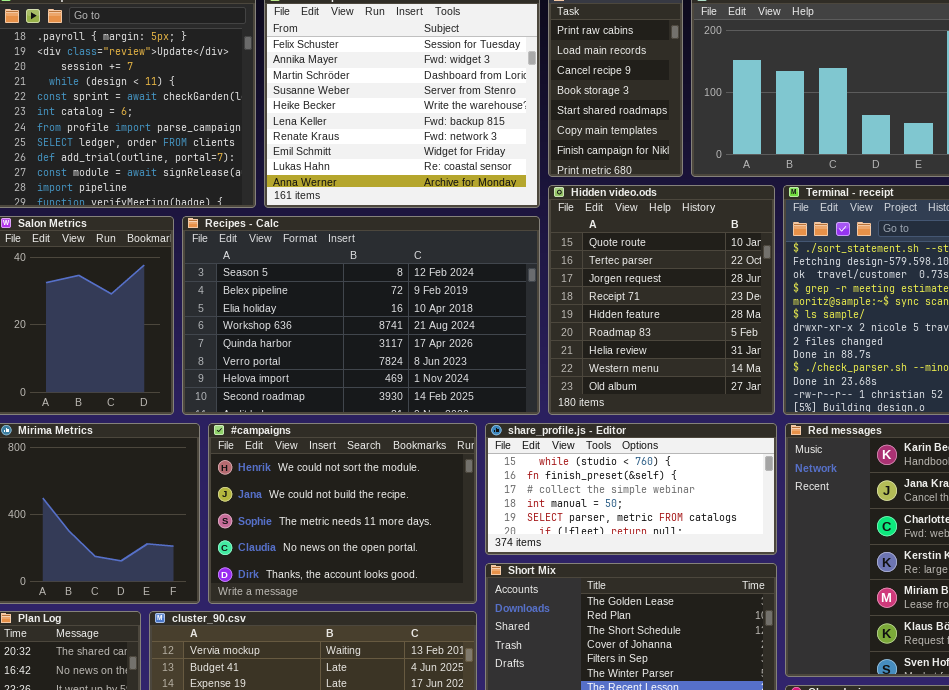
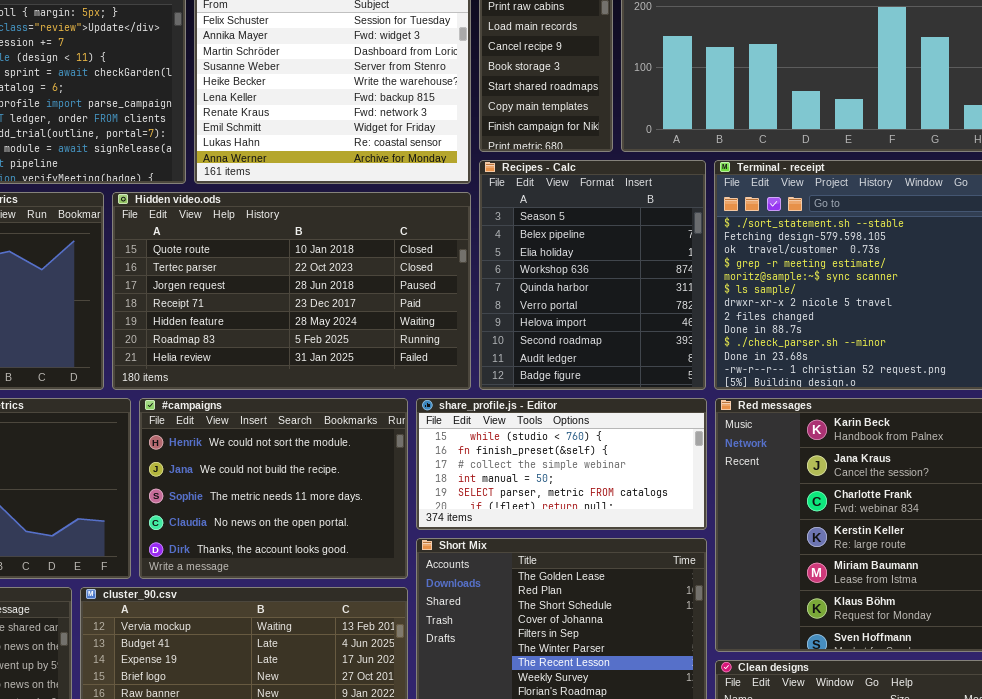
Hidden video.ods: [548,185,775,415] -> [112,192,471,390], moved, resized
Recipes - Calc: [182,216,540,415] -> [479,160,706,390], moved, resized

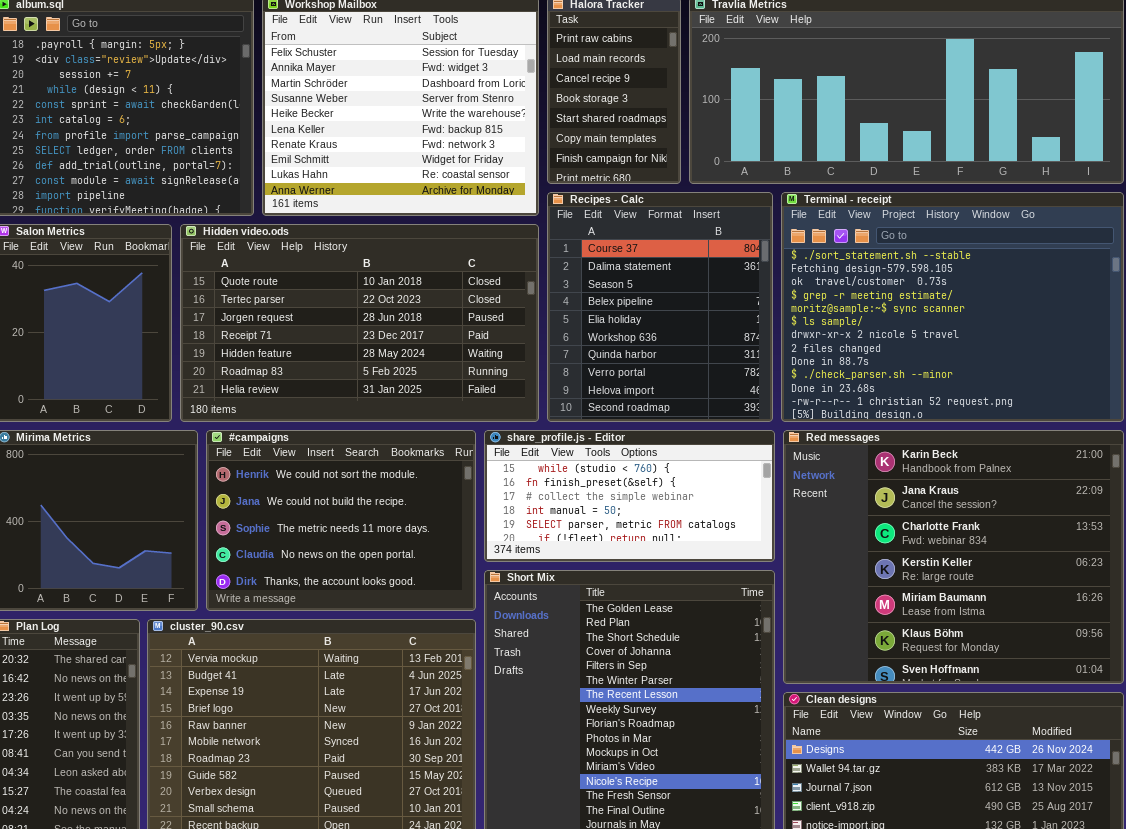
Recipes - Calc: [479,160,706,390] -> [547,192,773,422], scrolled up 2 rows

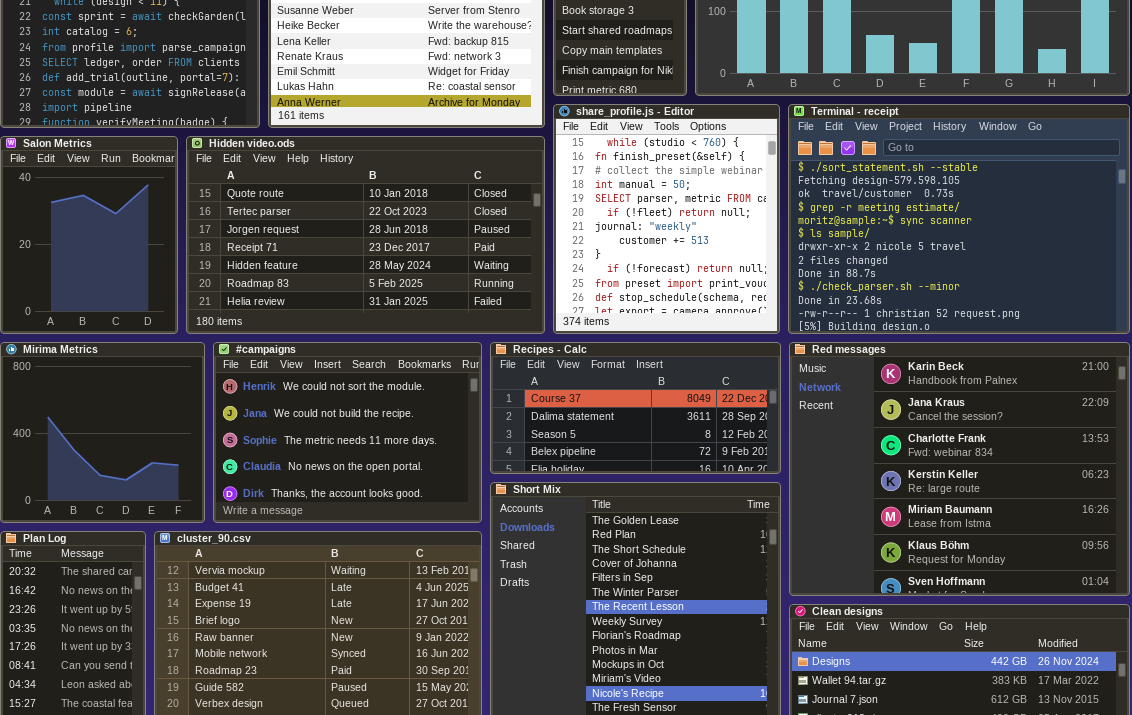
Recipes - Calc: [547,192,773,422] -> [490,342,781,474], moved, resized
share_profile.js - Editor: [484,430,775,562] -> [553,104,780,334], moved, resized

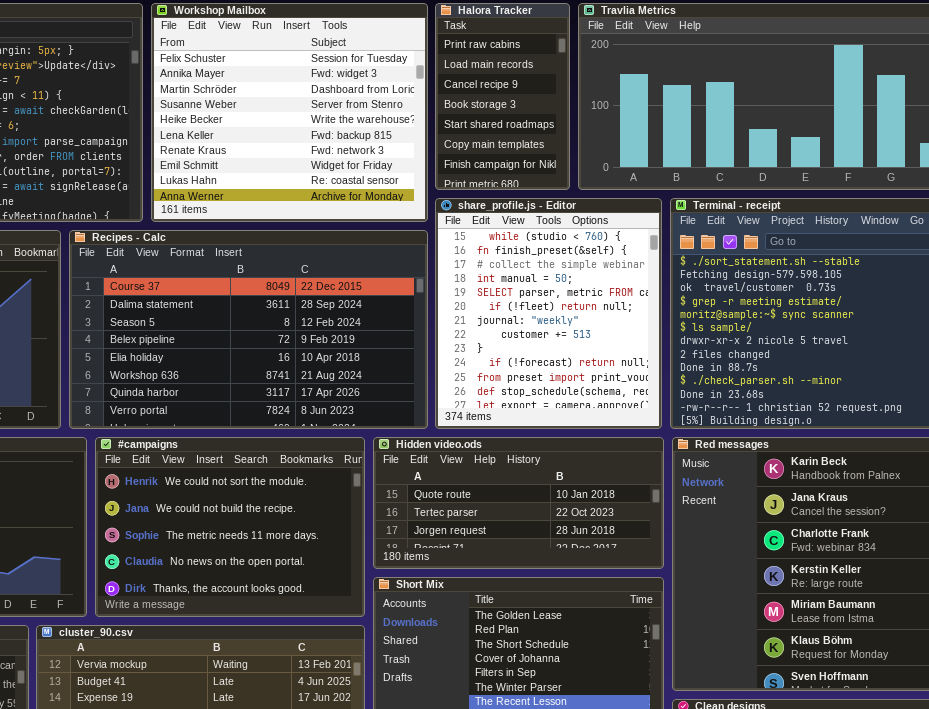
Hidden video.ods: [186,136,545,334] -> [373,437,664,569], moved, resized
Recipes - Calc: [490,342,781,474] -> [69,230,428,429], moved, resized

